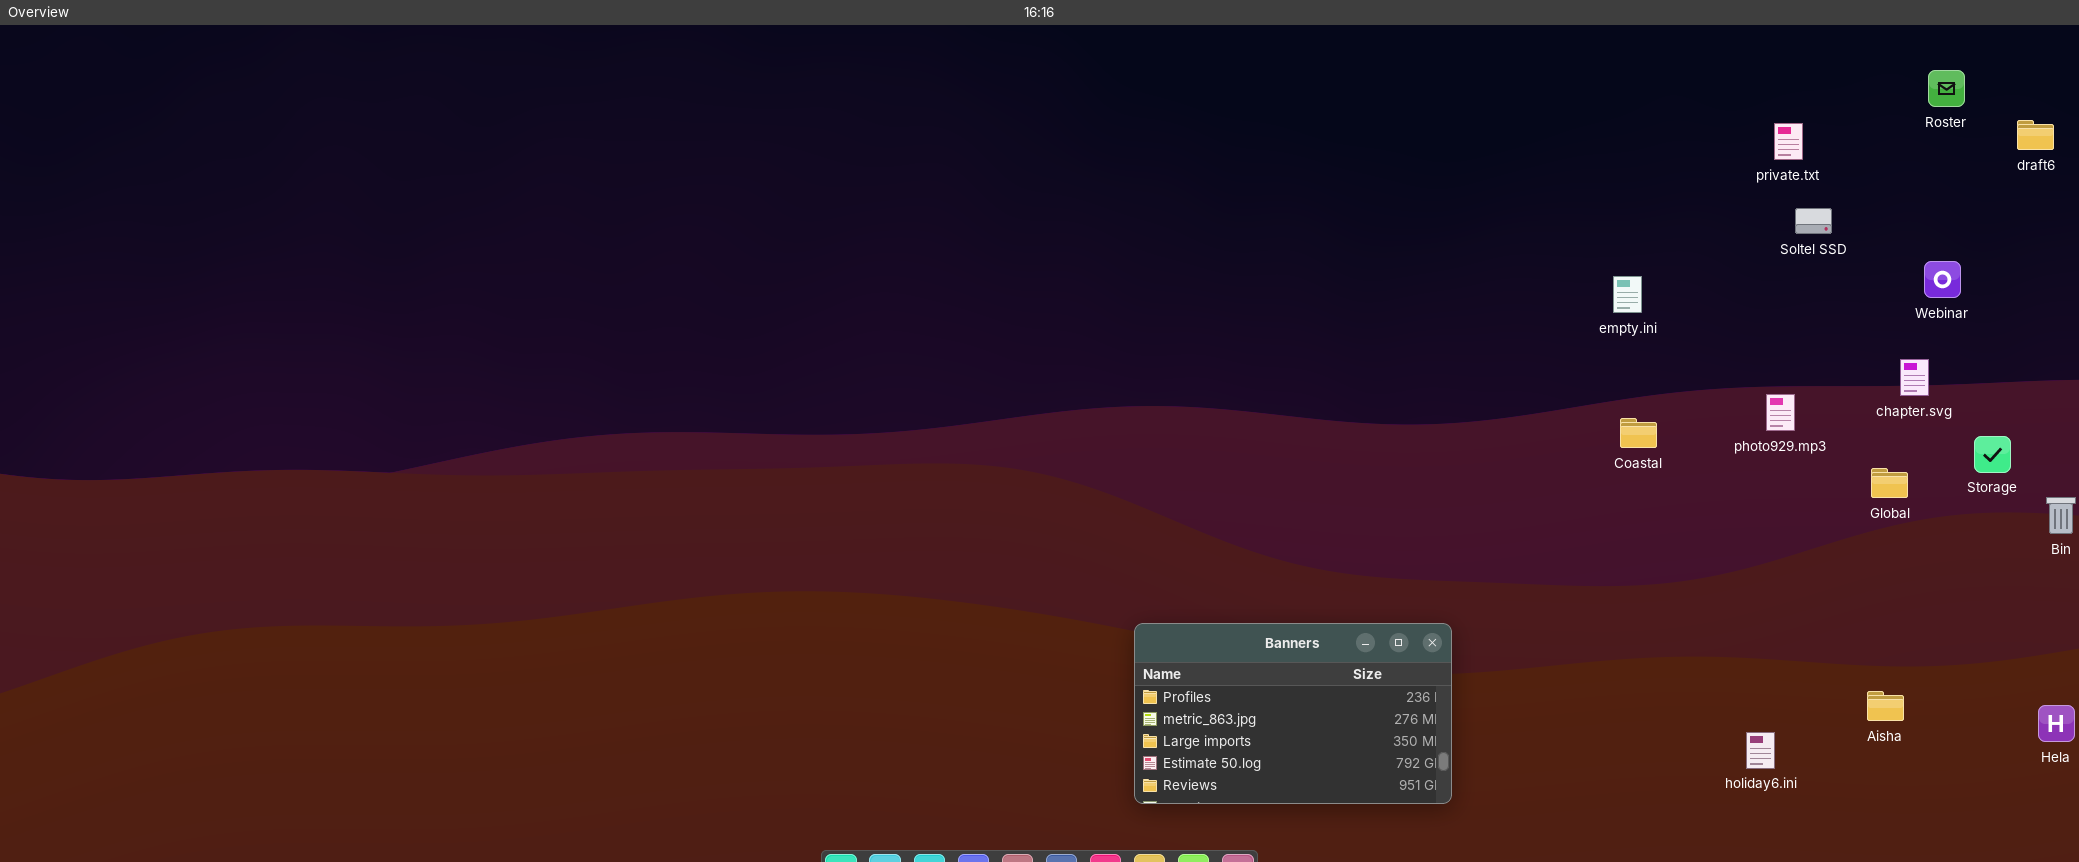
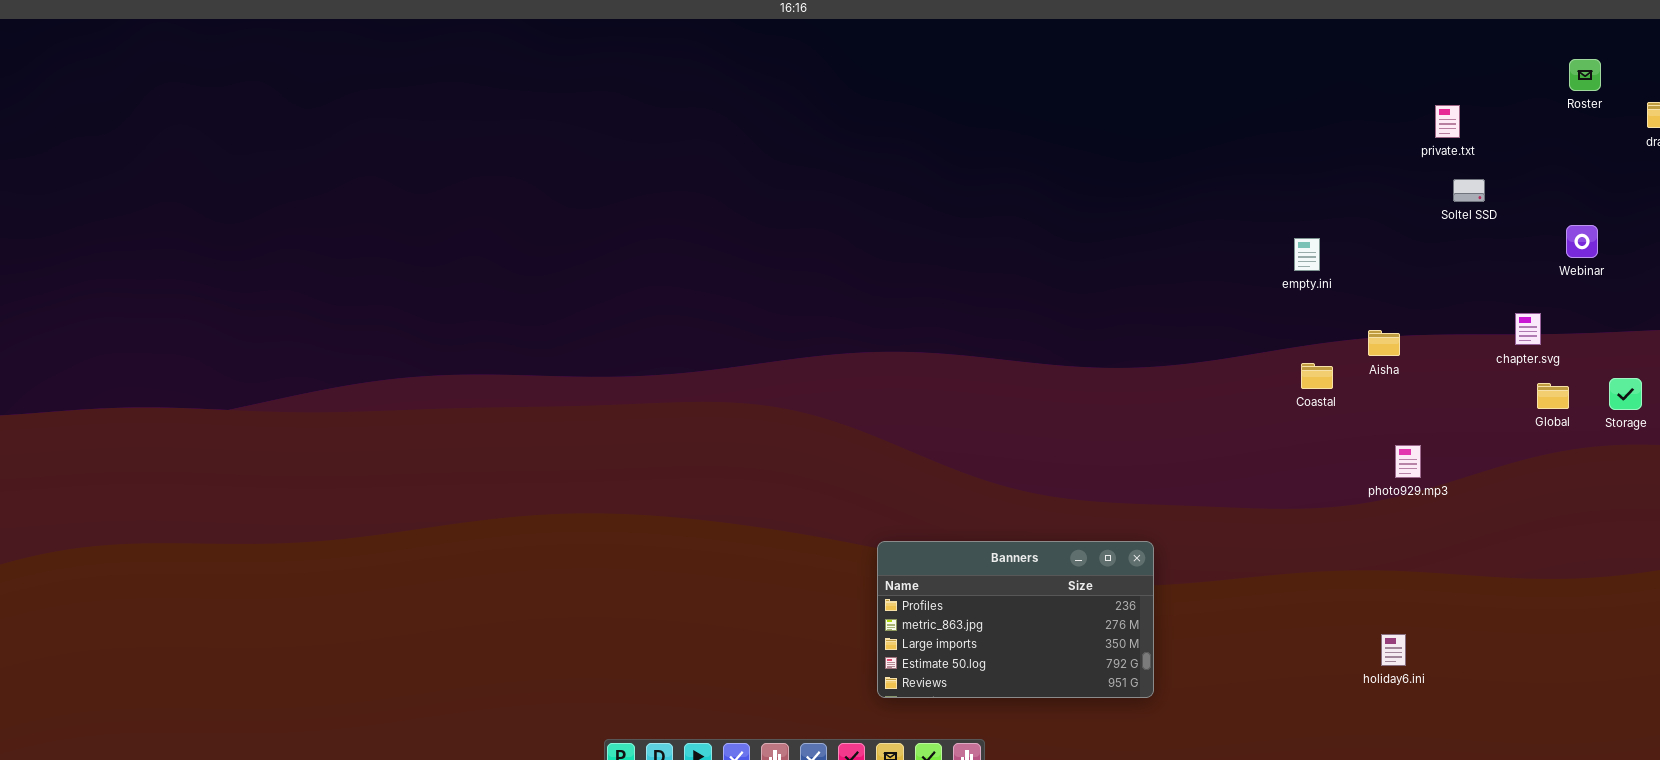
chapter.svg: [1900,359,1929,396] -> [1515,313,1541,345], moved
photo929.mp3: [1766,394,1795,431] -> [1395,445,1421,478], moved
Global: [1871,468,1908,498] -> [1537,383,1569,409], moved
Aisha: [1867,691,1904,721] -> [1368,330,1400,356], moved
holiday6.ini: [1746,732,1775,769] -> [1381,634,1406,666], moved

